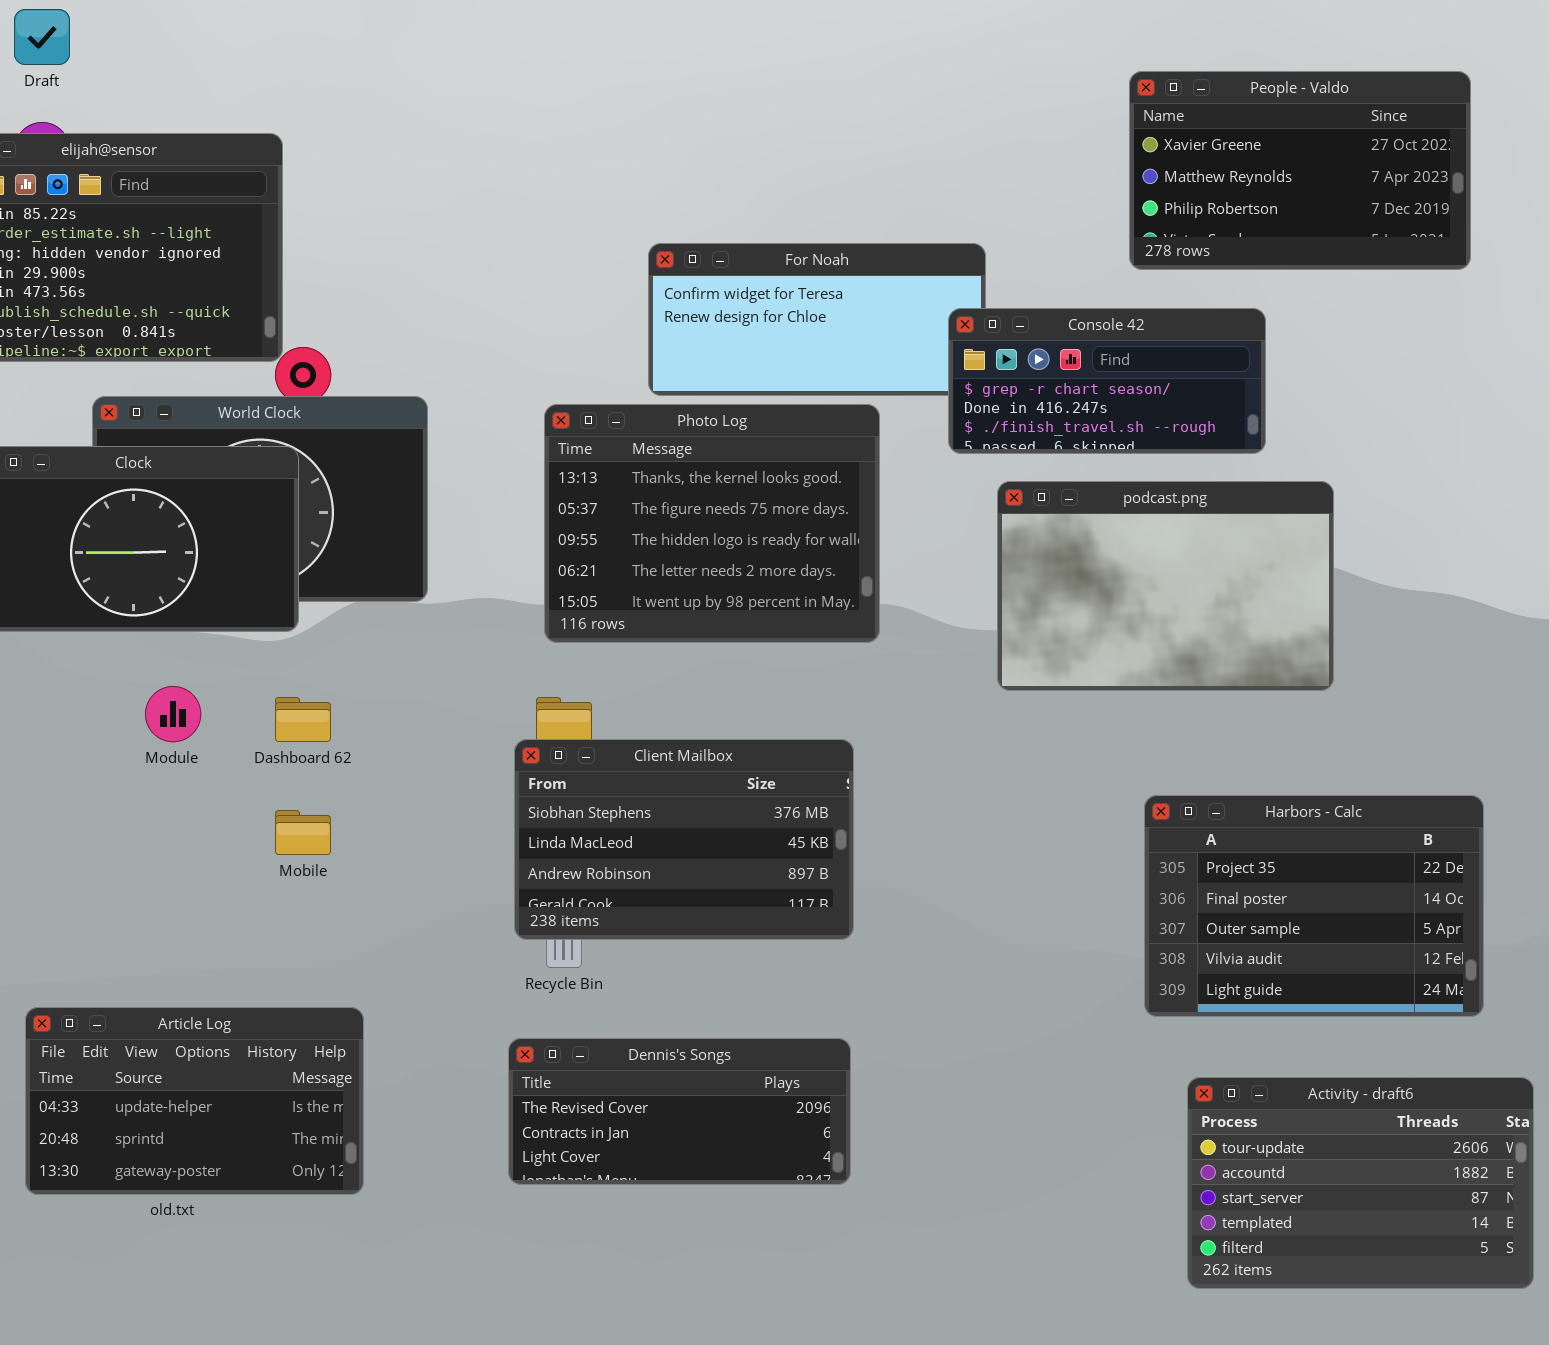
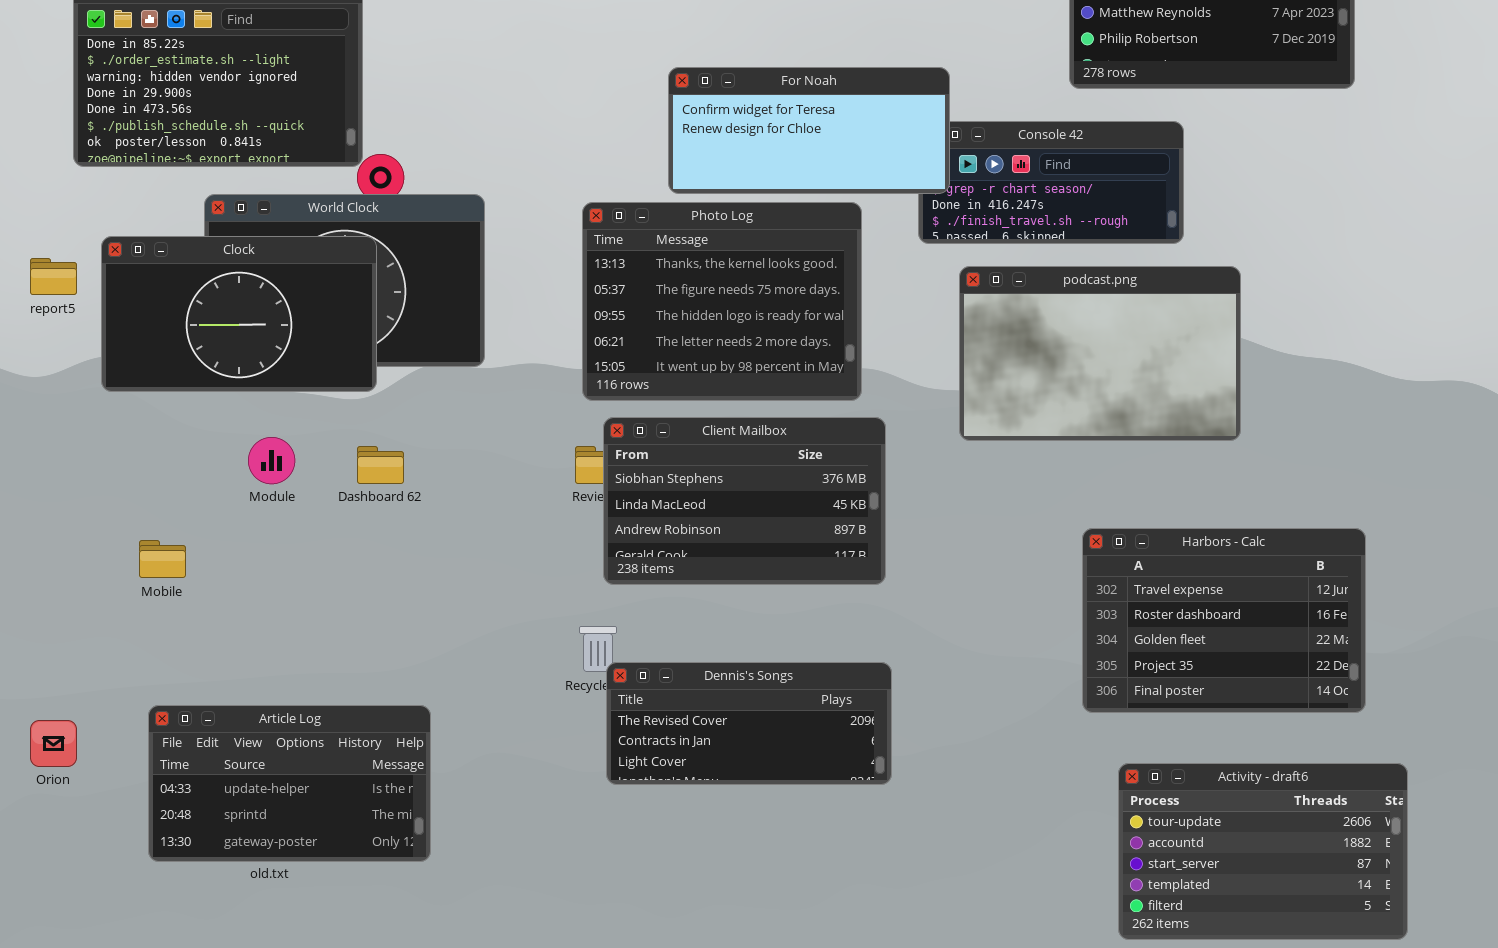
For Noah: [648,243,986,396] -> [668,67,950,194], raised
Client Mailbox: [514,739,854,940] -> [603,417,886,585], moved
Harbors - Calc: [1144,795,1484,1017] -> [1082,528,1366,713], scrolled up 3 rows
Mobile: [275,810,331,855] -> [139,540,186,578], moved
Dennis's Songs: [508,1038,851,1185] -> [606,662,892,785], moved

